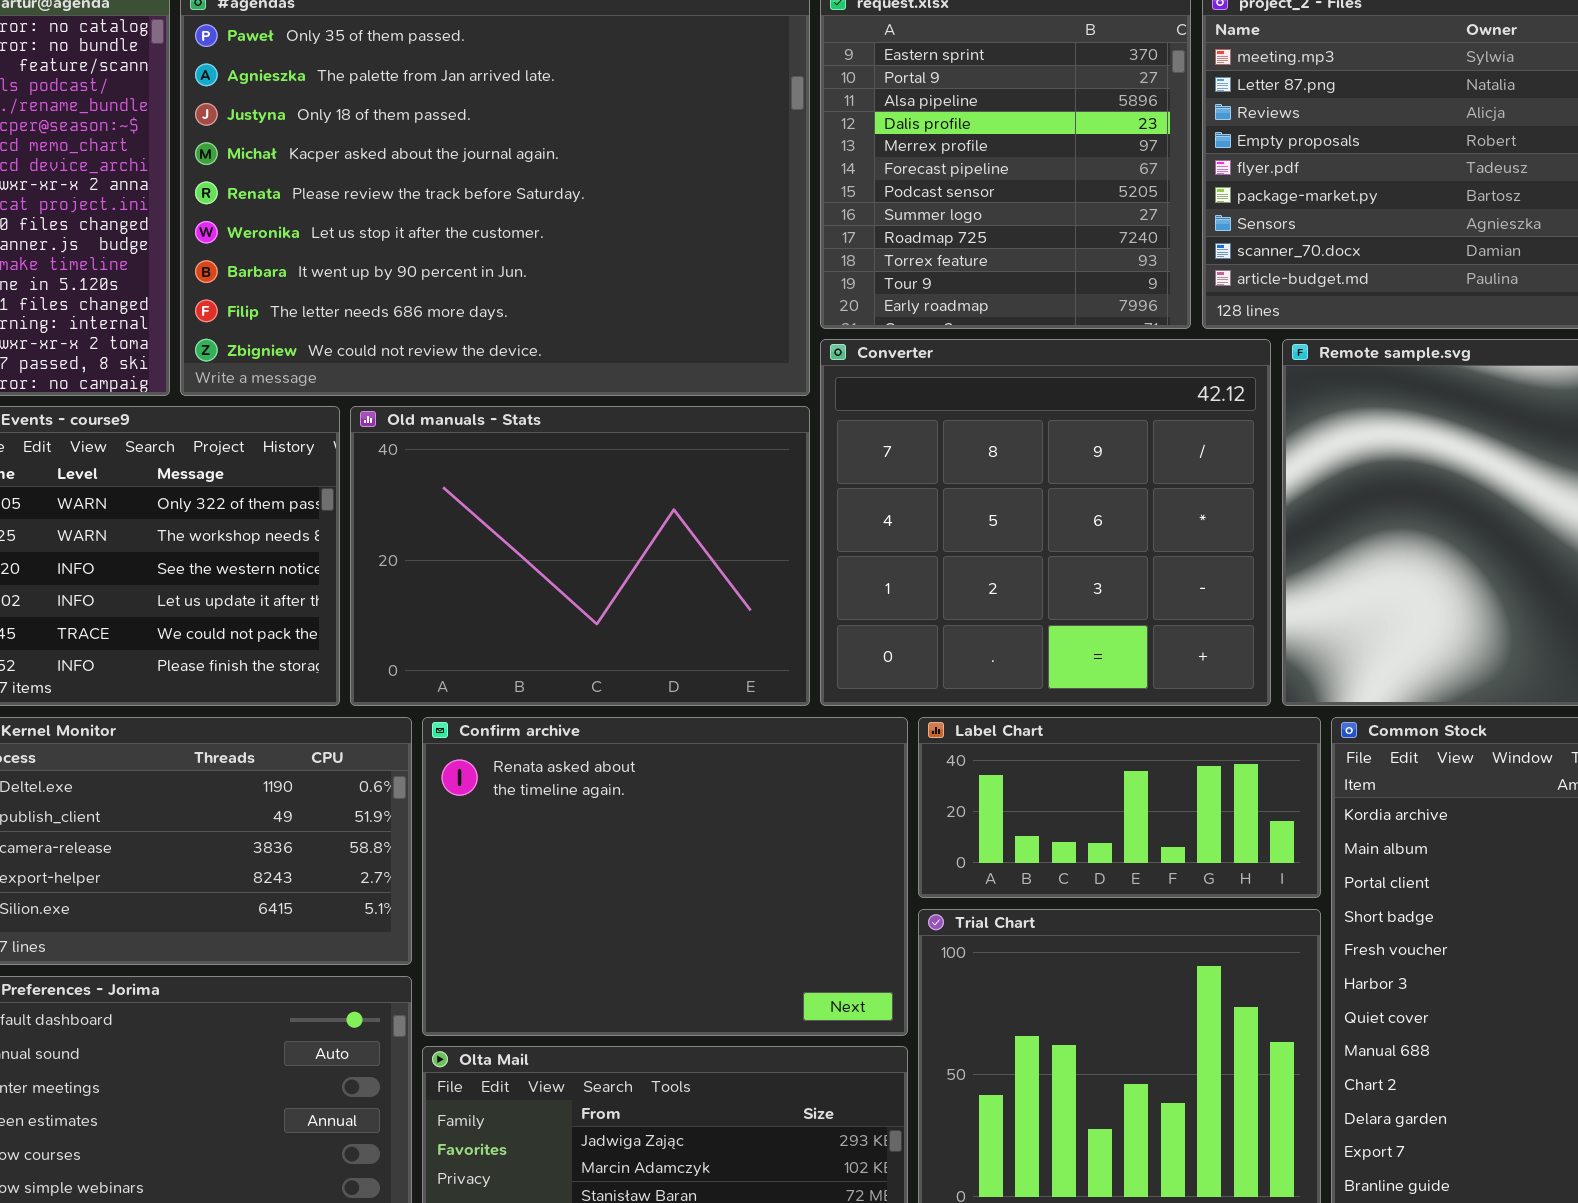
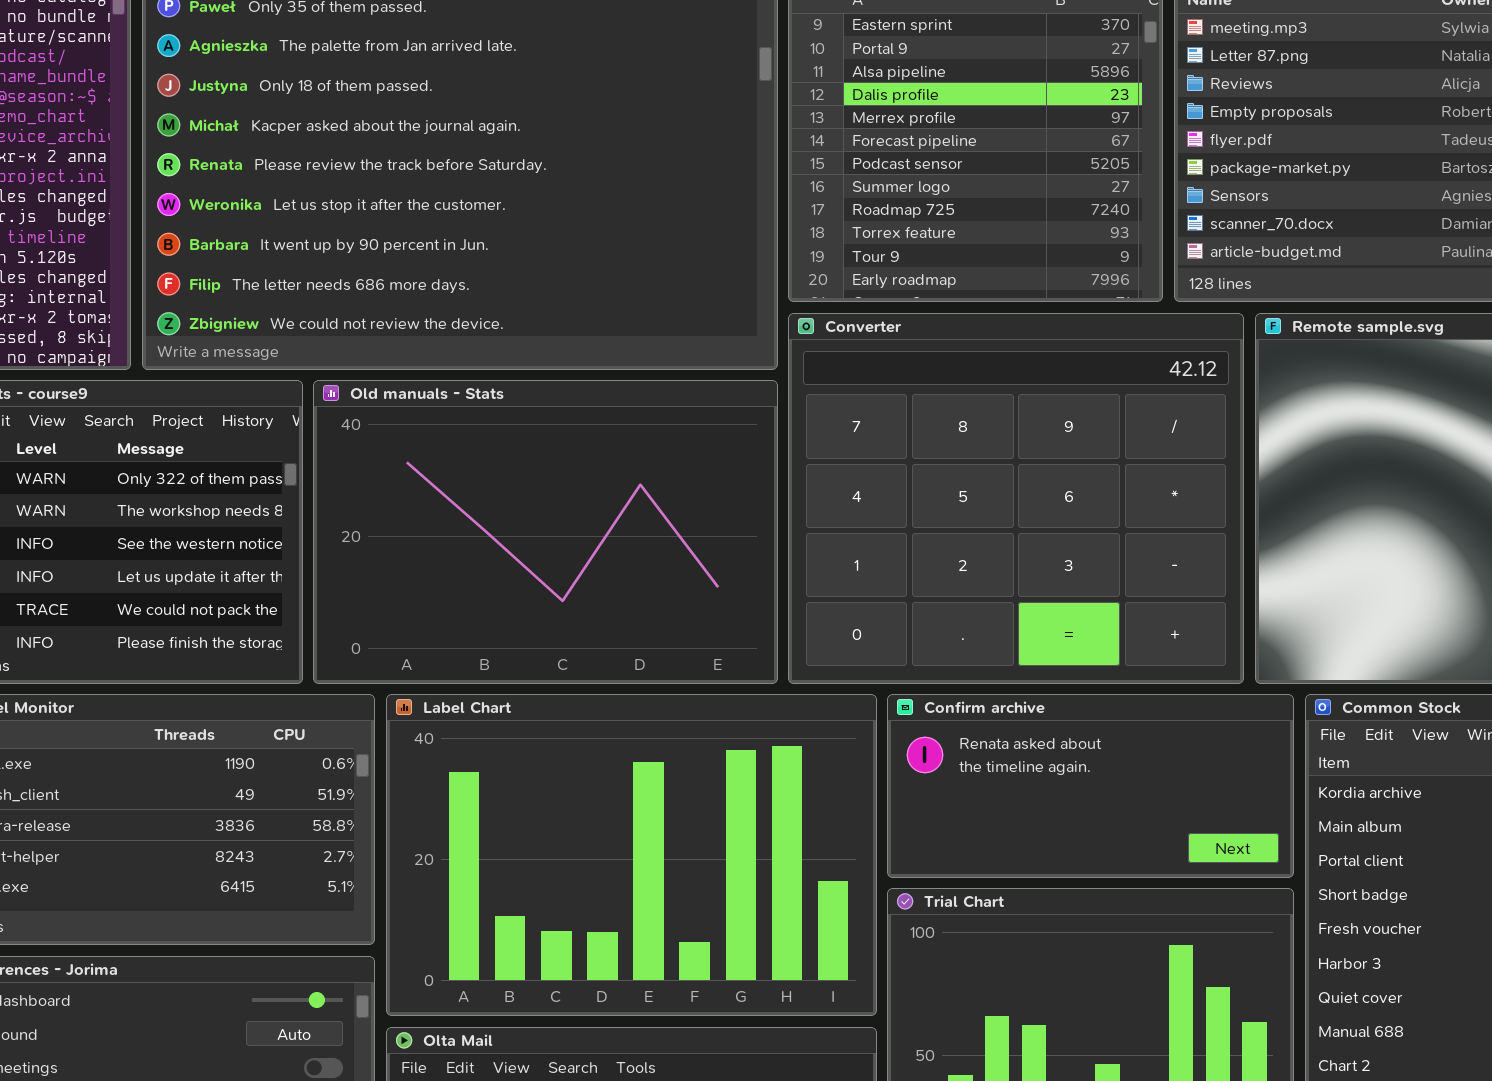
Confirm archive: [422,717,908,1036] -> [887,694,1294,878], moved, resized
Label Chart: [918,717,1321,898] -> [386,694,877,1016], moved, resized

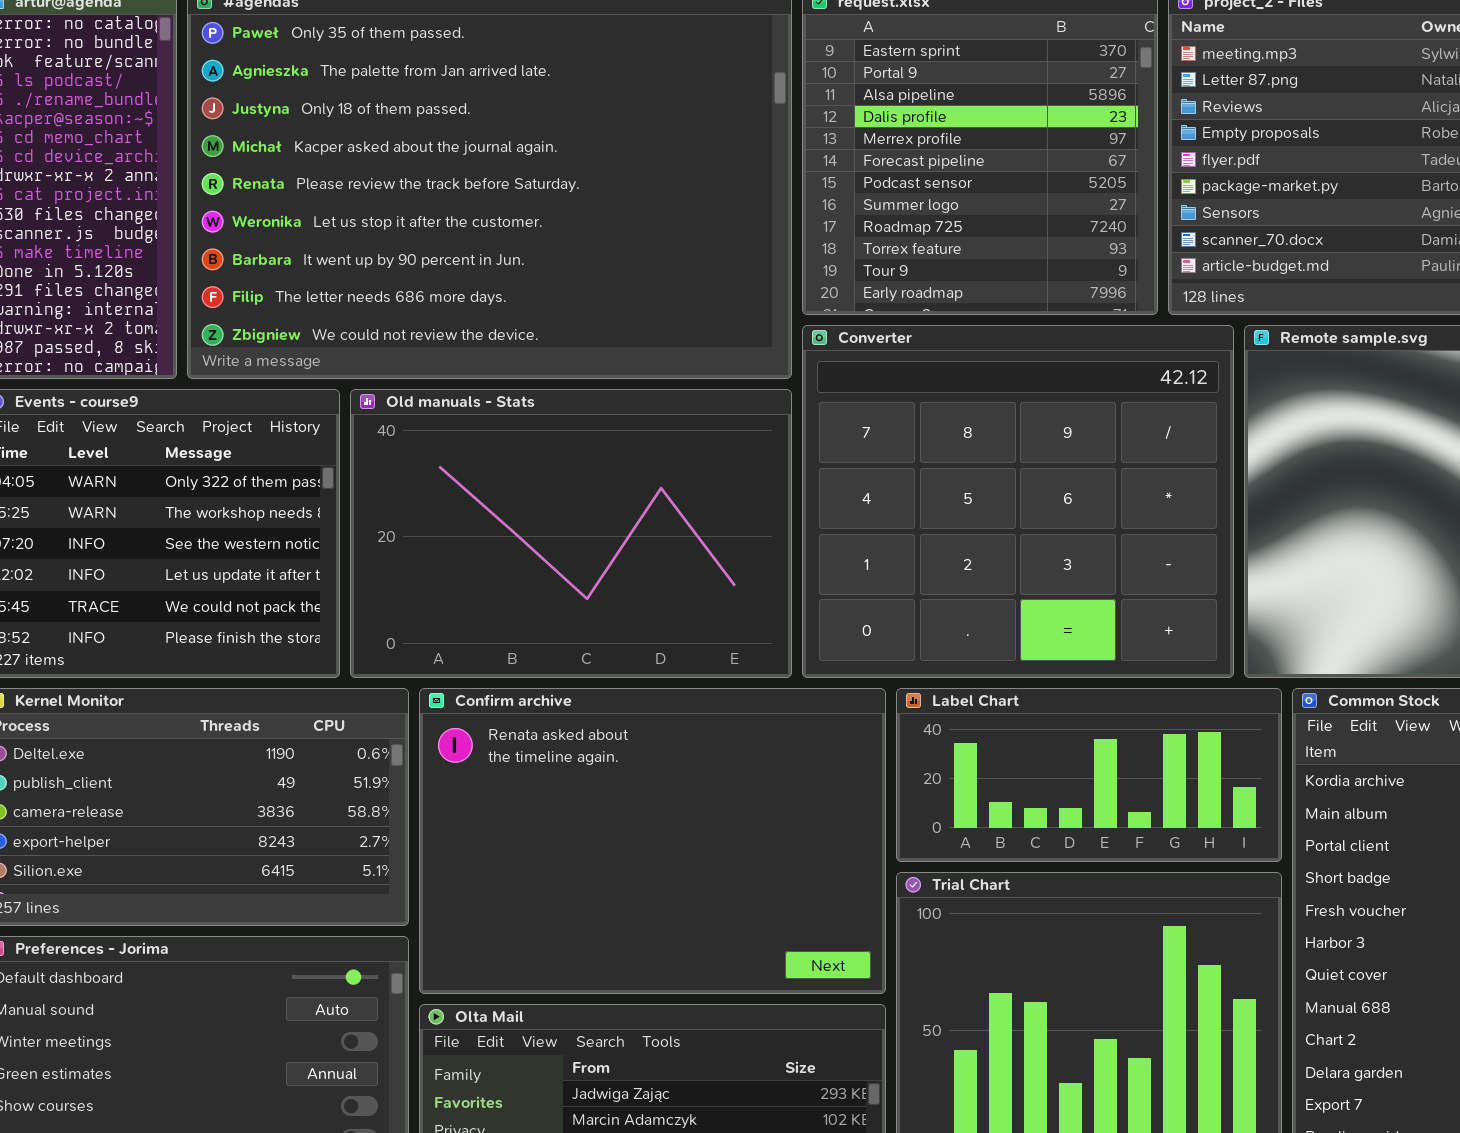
Label Chart: [386,694,877,1016] -> [896,688,1282,862], moved, resized
Confirm archive: [887,694,1294,878] -> [419,688,886,994], moved, resized

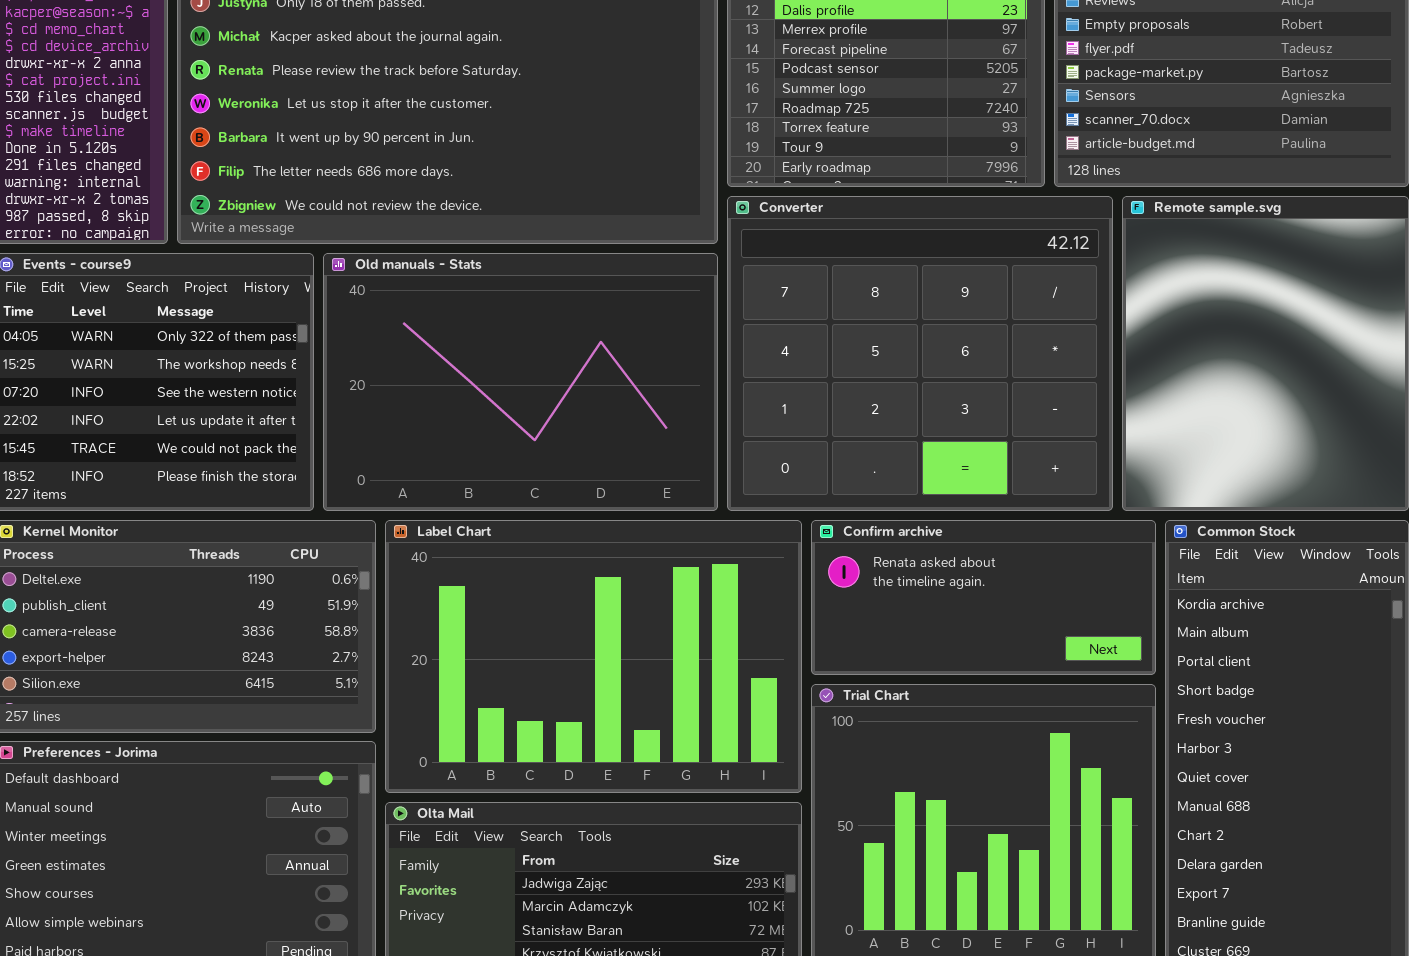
Confirm archive: [419,688,886,994] -> [811,520,1156,675], moved, resized
Label Chart: [896,688,1282,862] -> [385,520,802,793], moved, resized

